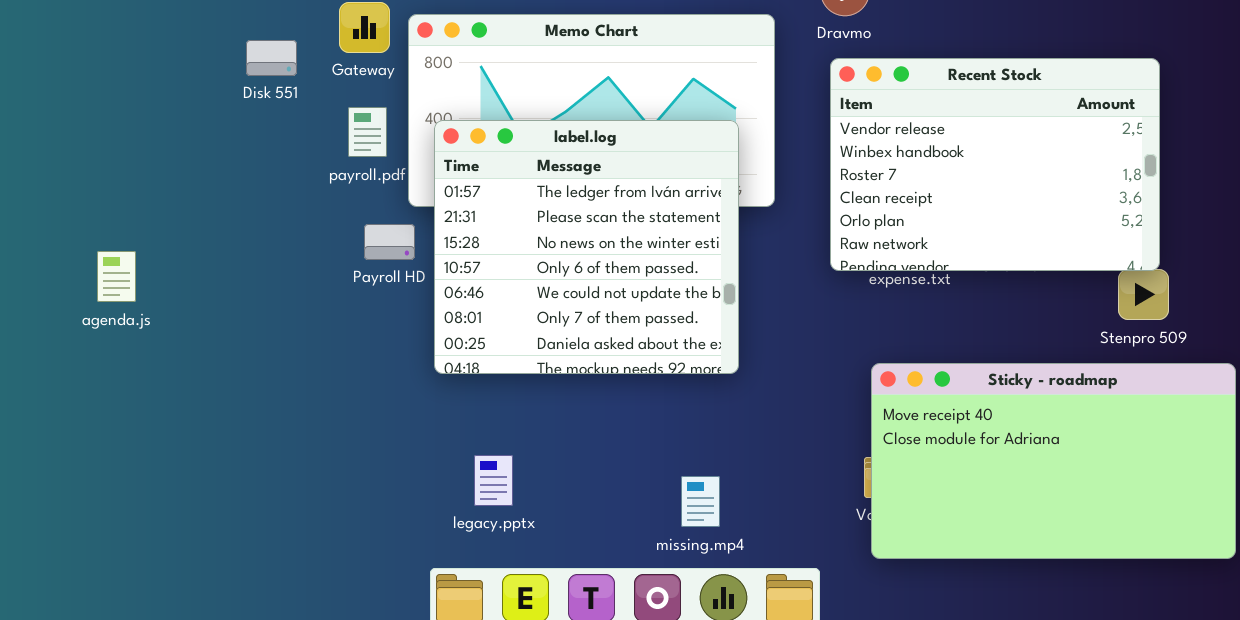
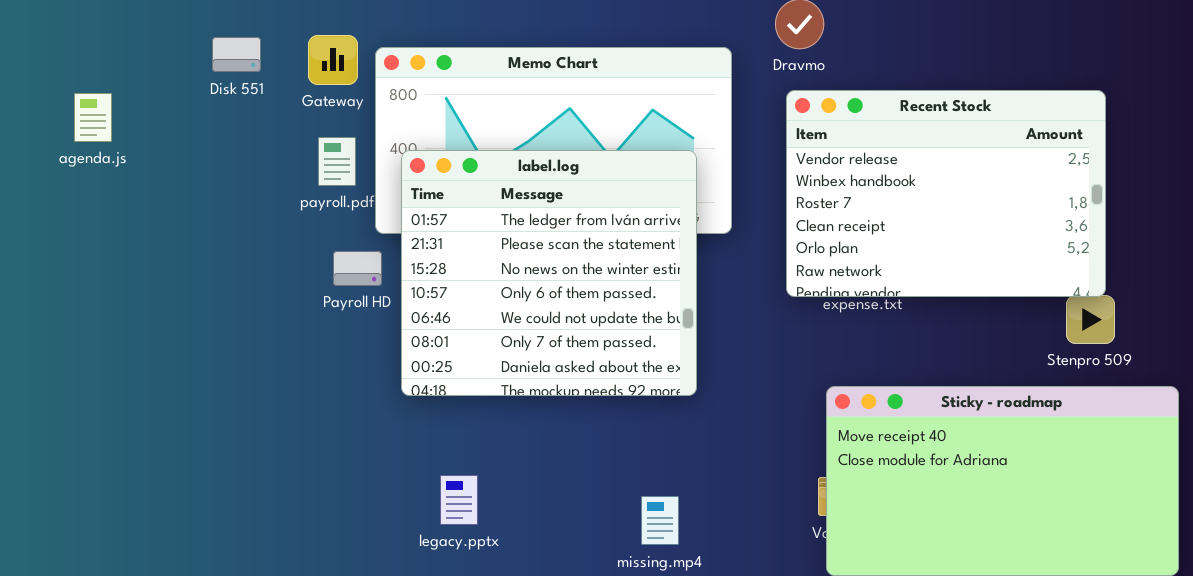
Disk 551: [246,40,297,76] -> [212,37,261,72], moved
agenda.js: [97,251,136,302] -> [74,93,112,142], moved

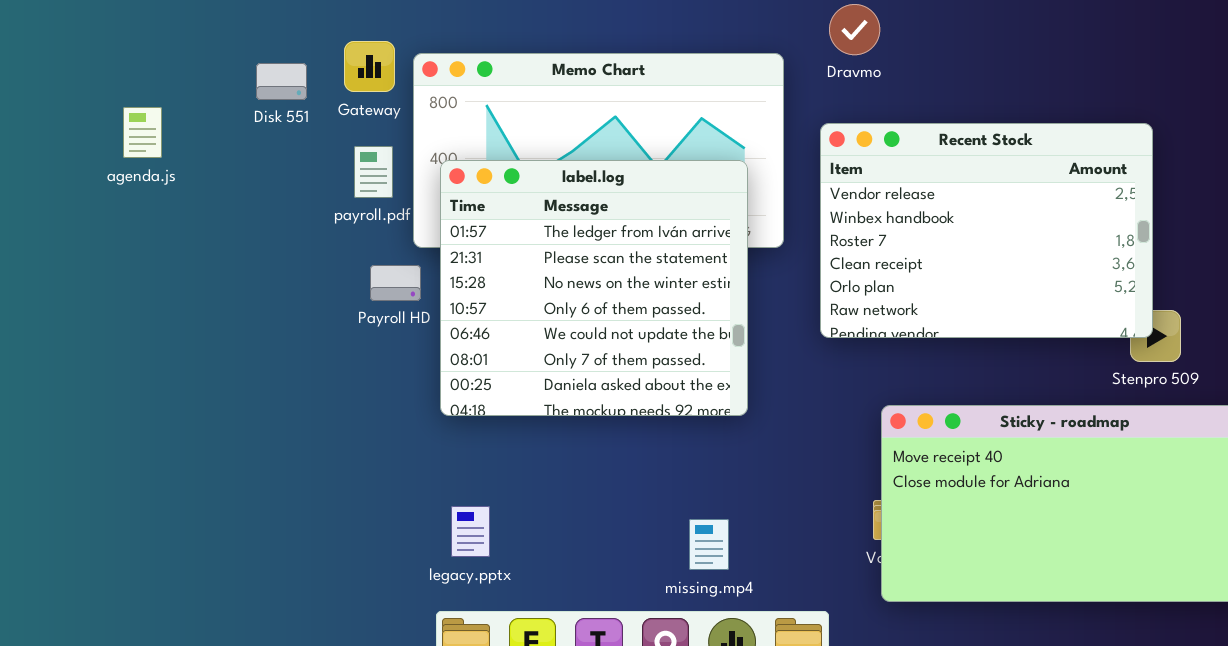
Disk 551: [212,37,261,72] -> [256,63,307,100], moved
Recent Stock: [786,90,1106,297] -> [820,123,1153,338], moved
agenda.js: [74,93,112,142] -> [123,107,162,158], moved
legacy.pptx: [440,475,478,525] -> [451,506,490,557], moved

